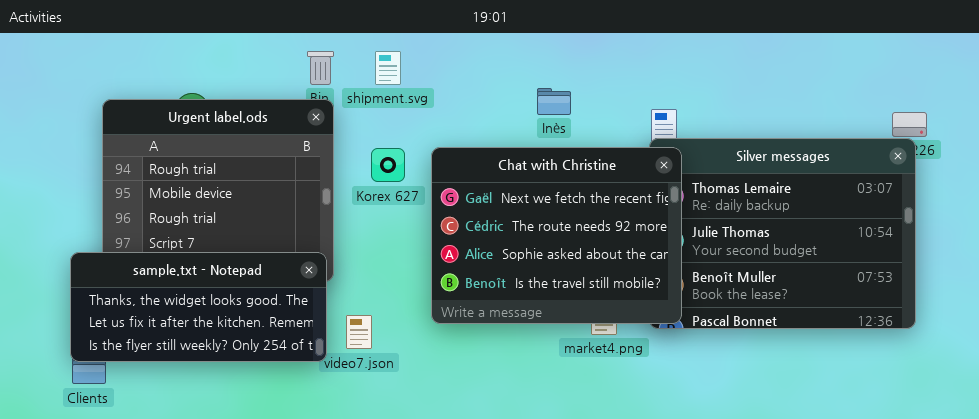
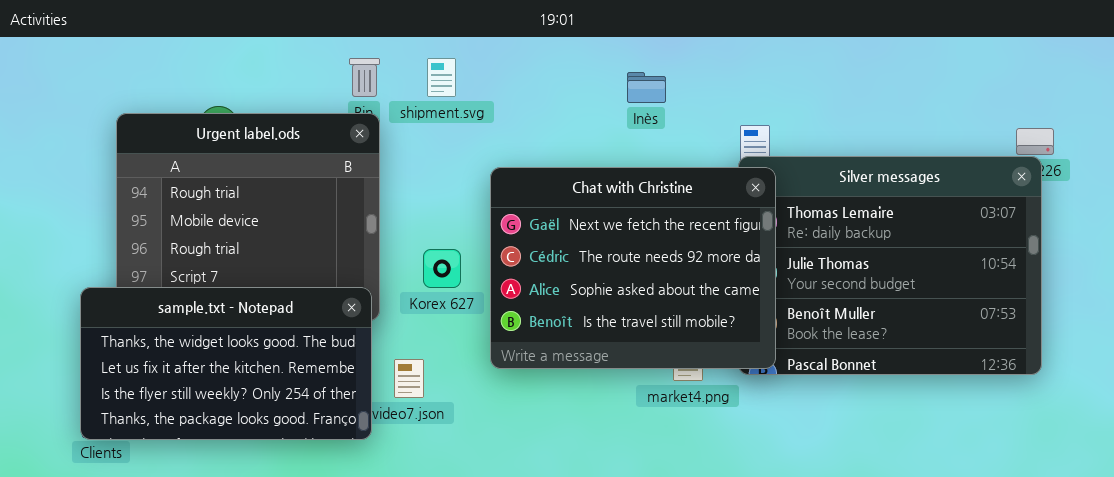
Inès: [537,88,571,115] -> [627,72,666,103], moved
Korex 627: [371,148,405,182] -> [423,249,461,288], moved
sample.txt - Notepad: [70,252,327,362] -> [80,287,372,440], resized

